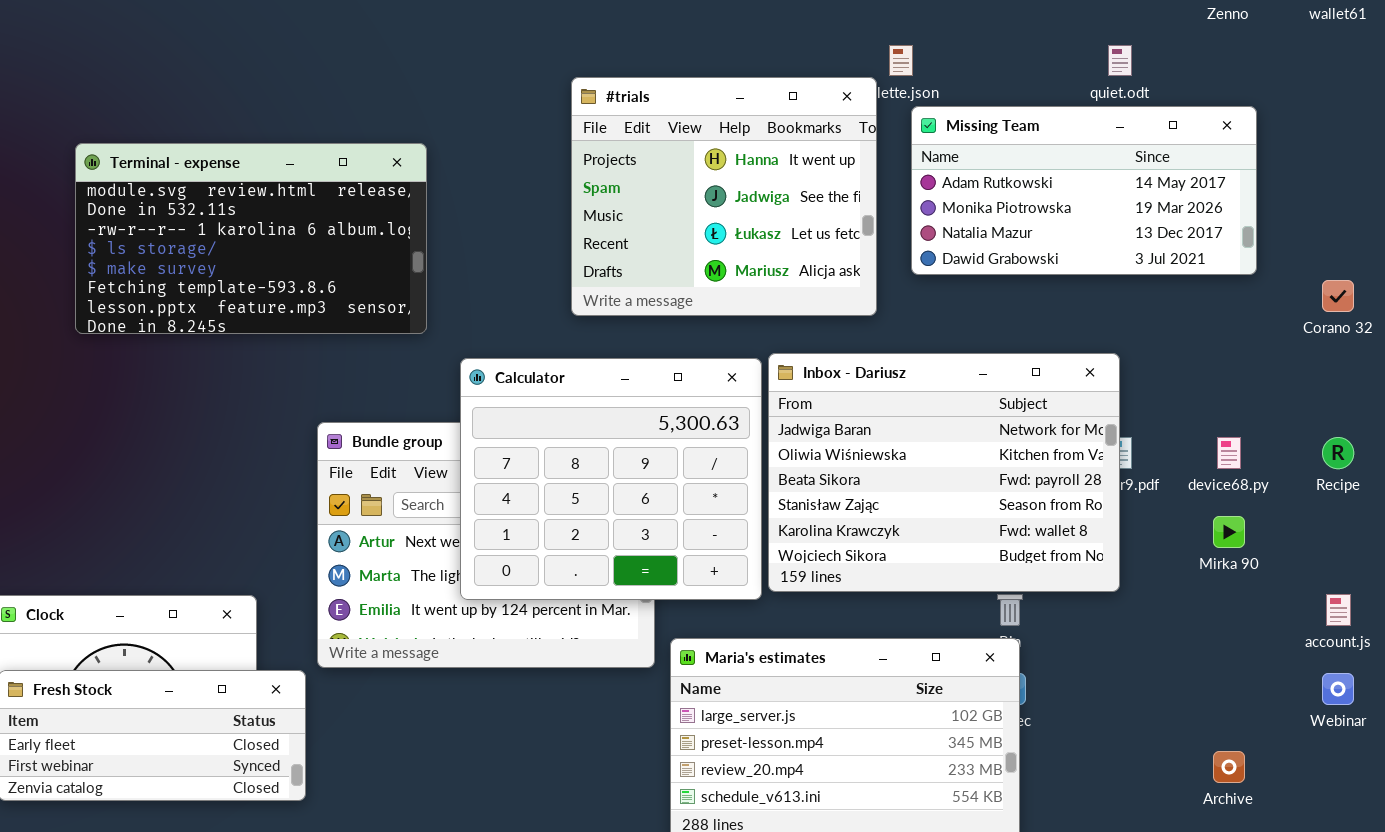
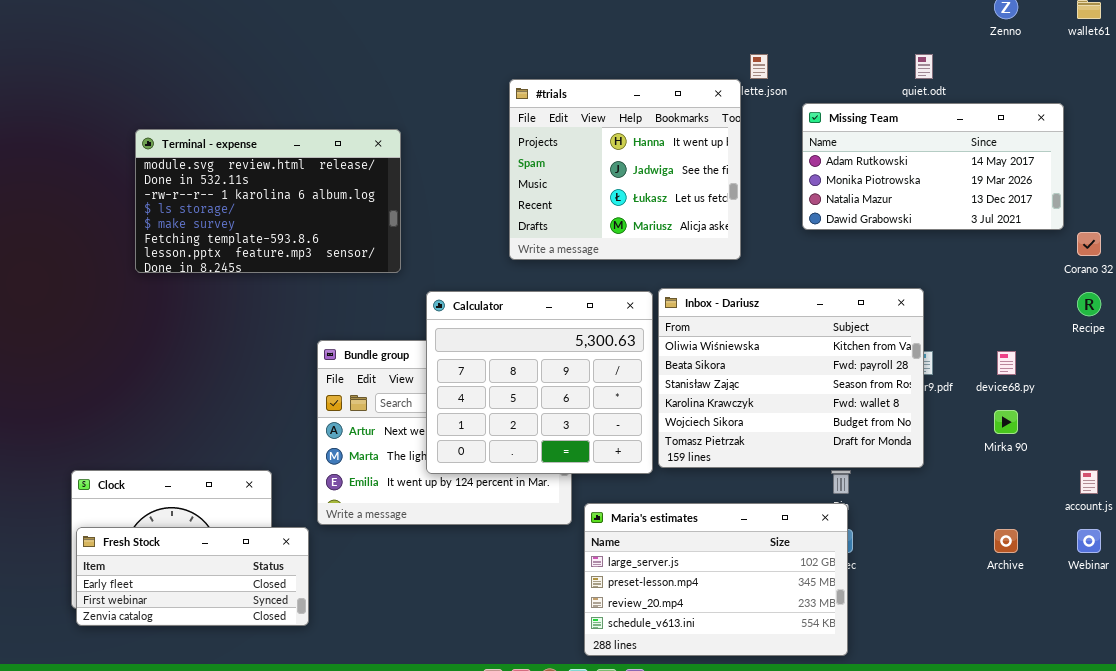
Missing Team: [911,106,1257,275] -> [802,103,1064,230], moved
Inbox - Dariusz: [768,353,1120,592] -> [658,288,924,468], scrolled down 1 row
Recipe: [1322,437,1354,469] -> [1077,292,1101,316], moved
Archive: [1213,751,1245,783] -> [994,529,1018,553], moved

